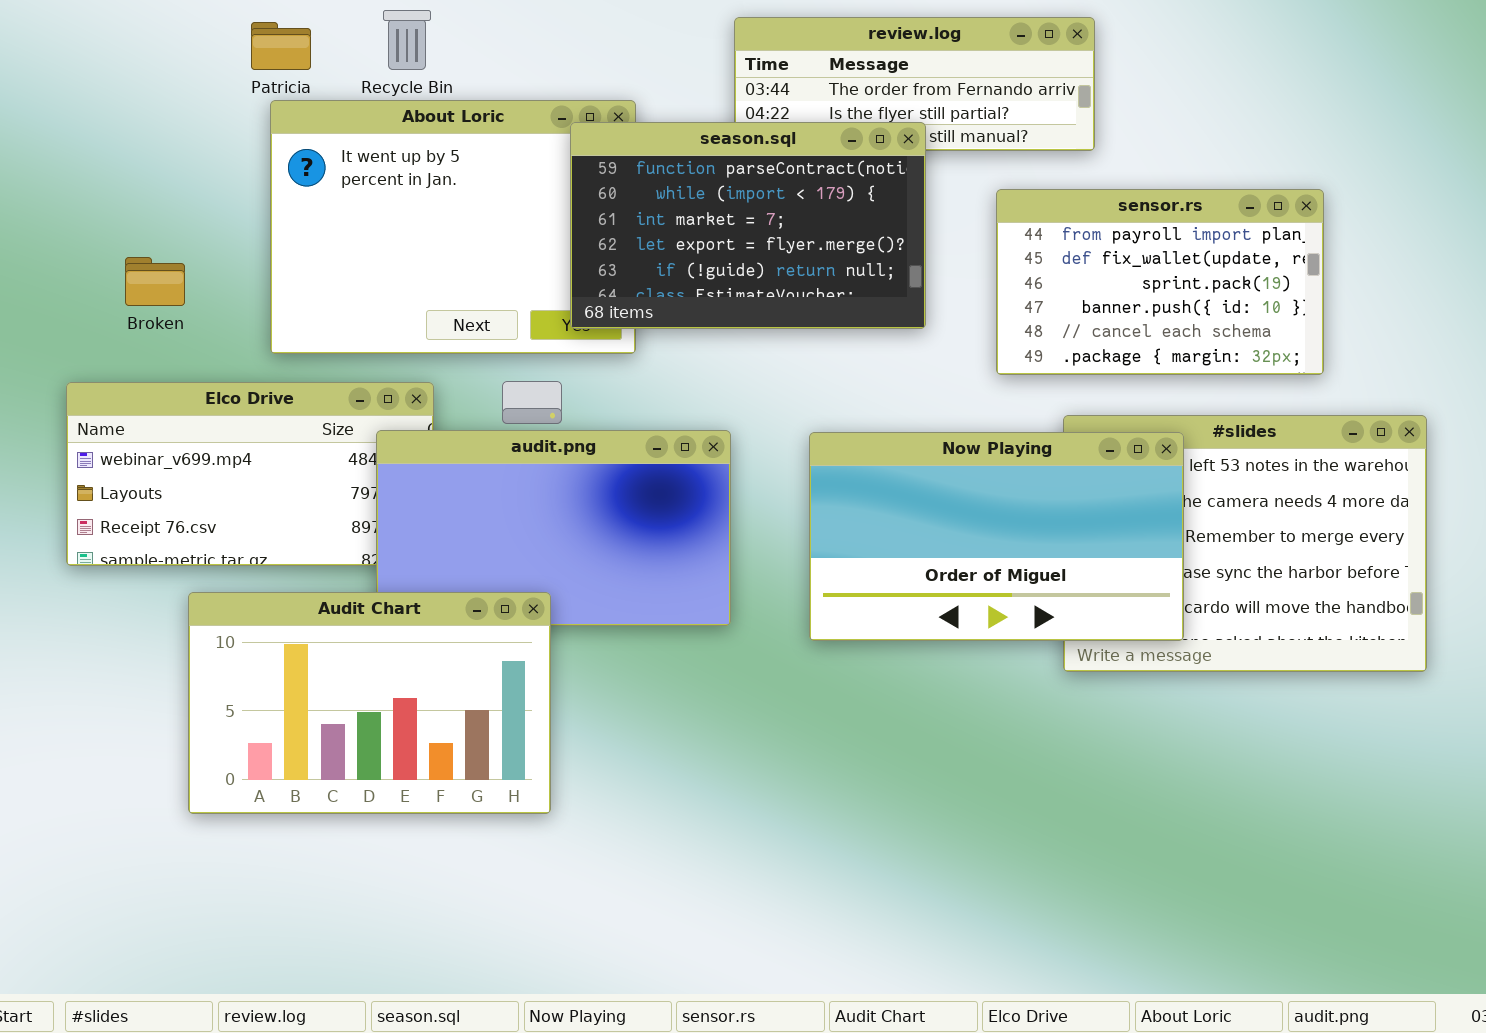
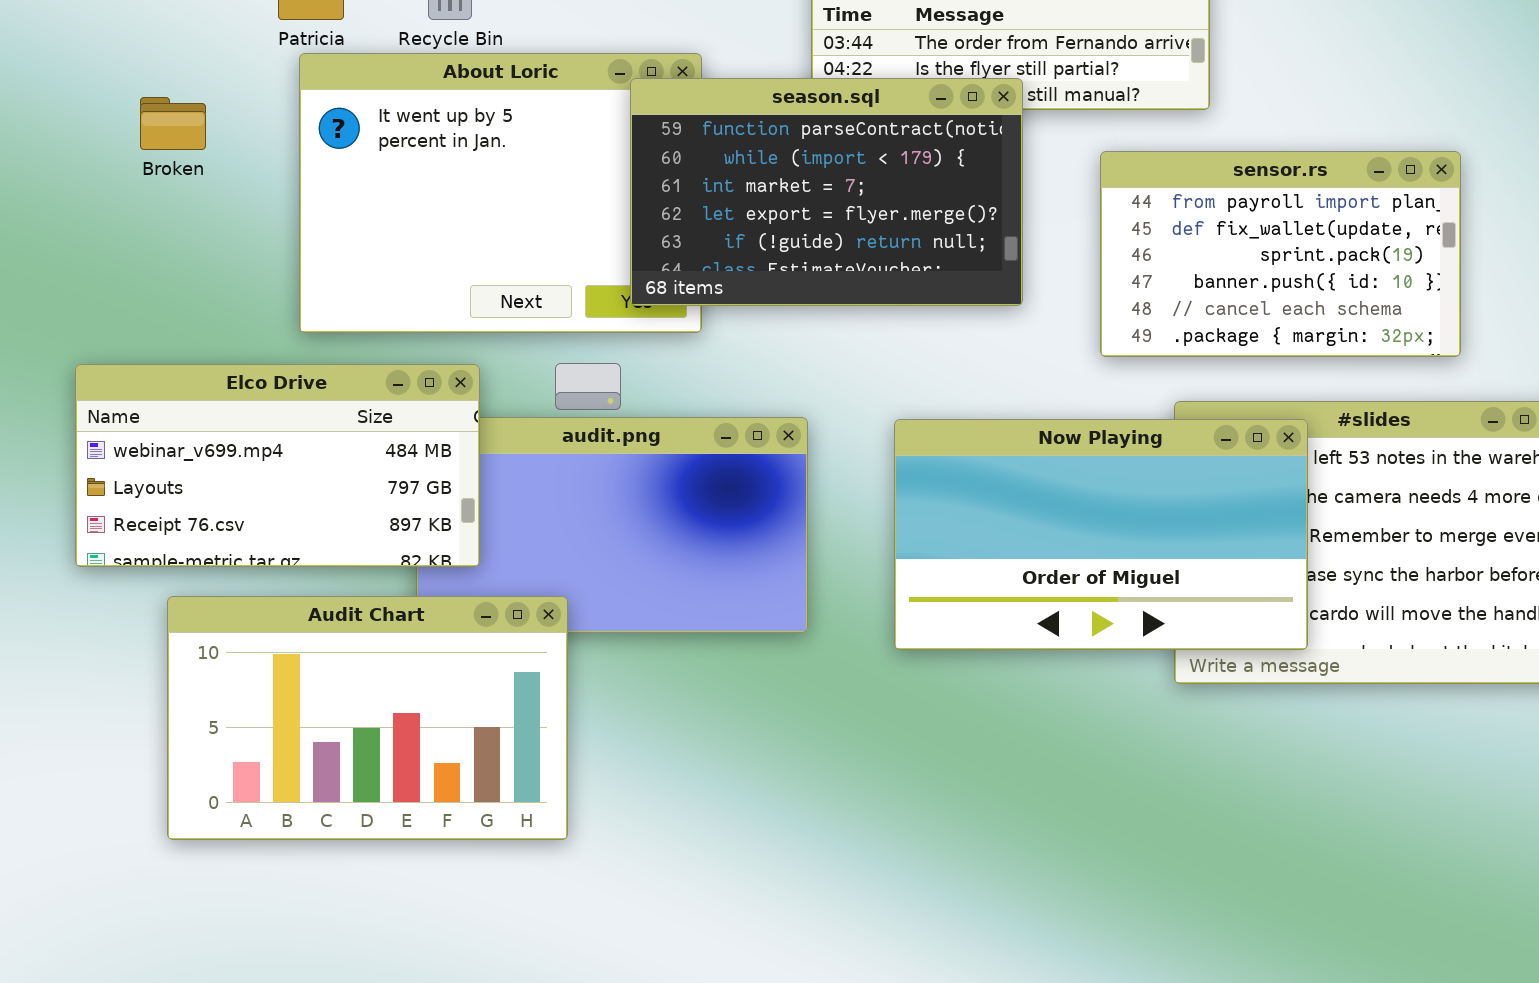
Broken: [125,257,185,306] -> [140,97,206,150], moved
Elco Drive: [66,382,434,566] -> [75,364,480,567], raised
Audit Chart: [188,592,551,814] -> [167,596,568,840], moved

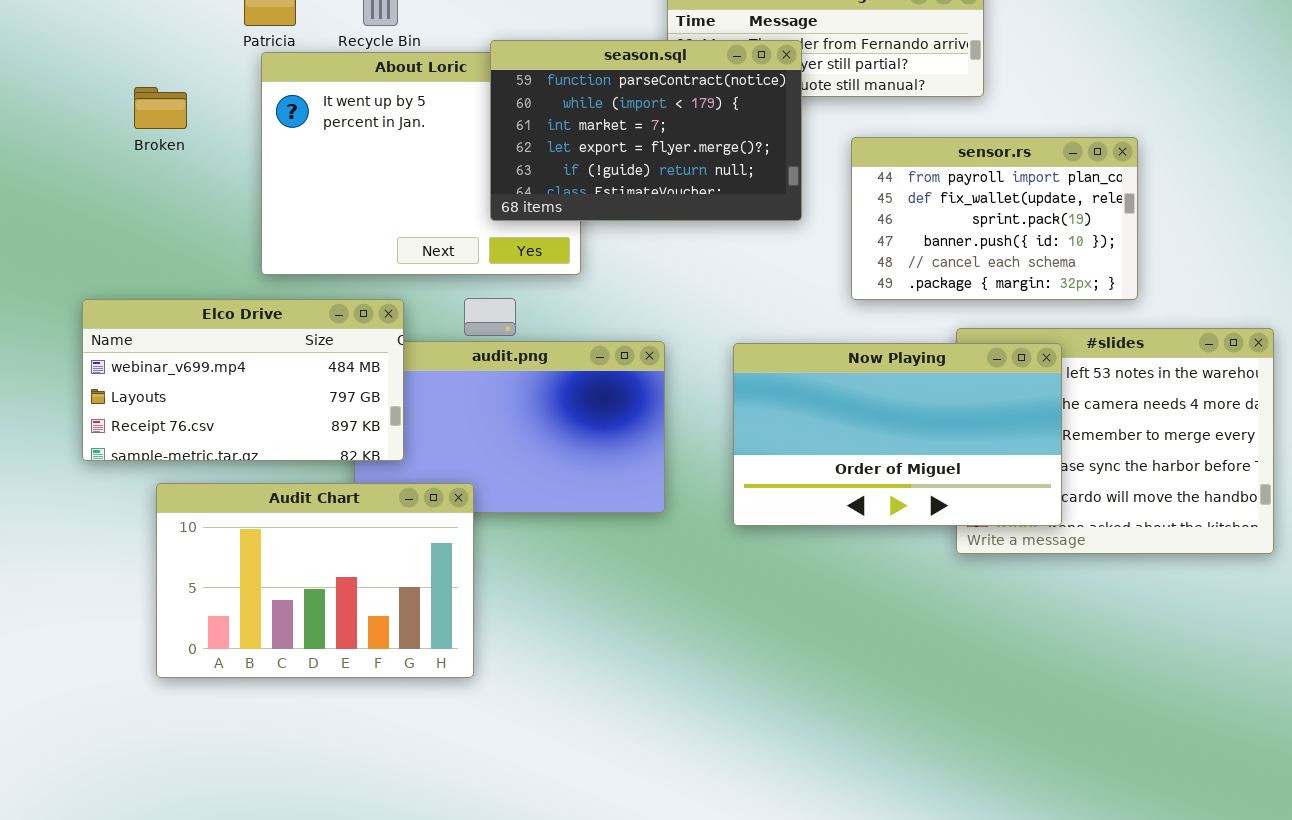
season.sql: [630,78,1023,306] -> [490,40,802,221], moved
sensor.rs: [1100,151,1461,357] -> [851,137,1138,300], moved

